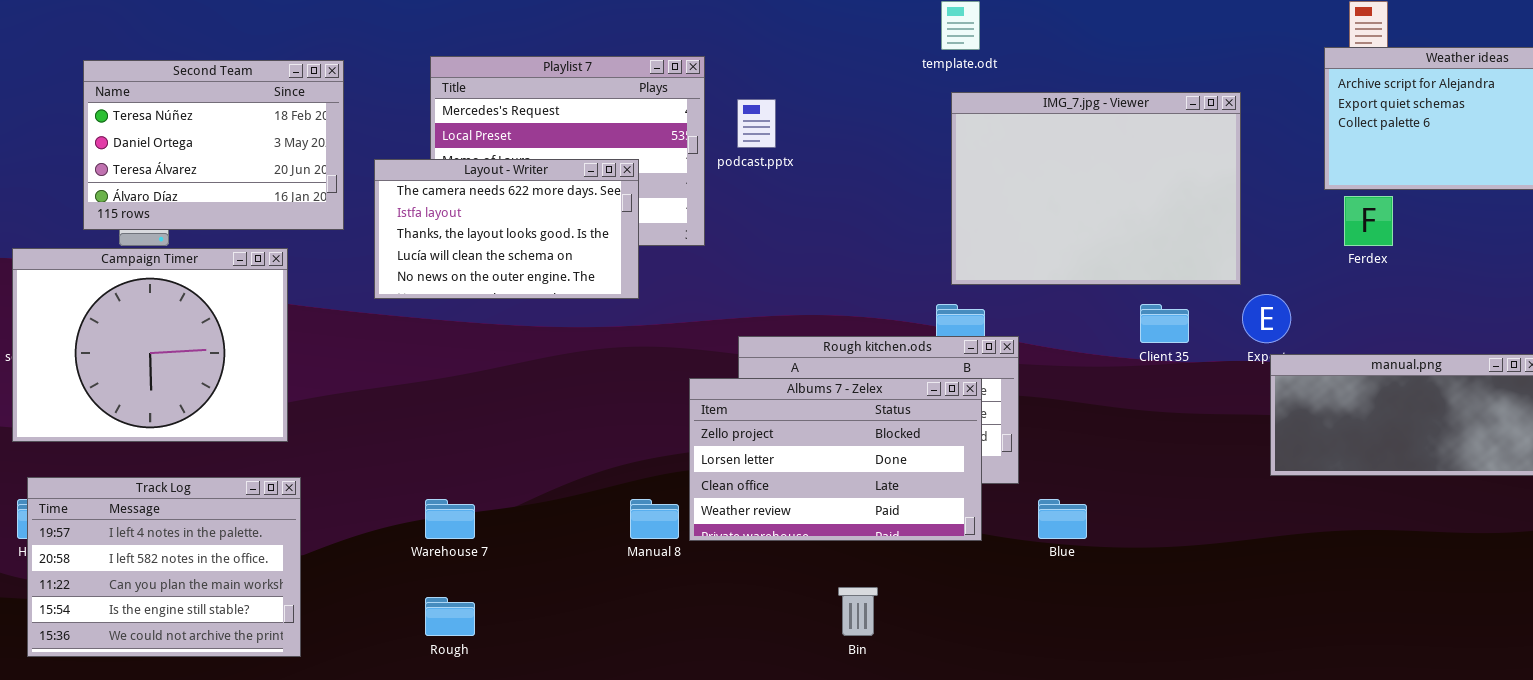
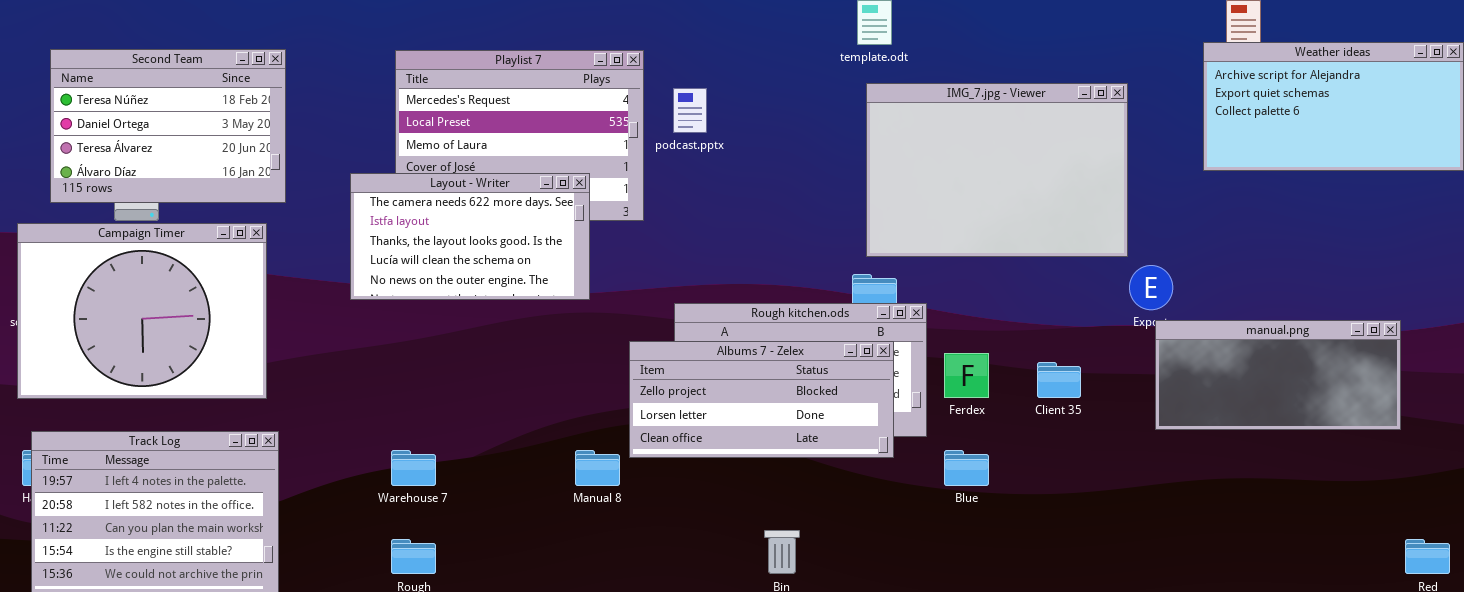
Second Team: [83,60,344,230] -> [50,49,286,203], moved
Layout - Writer: [374,159,639,299] -> [350,173,590,300], moved
Ferdex: [1344,196,1393,246] -> [944,353,989,398], moved
Client 35: [1140,304,1189,343] -> [1037,362,1081,398], moved
Albums 7 - Zelex: [689,378,982,541] -> [629,341,894,458], resized

